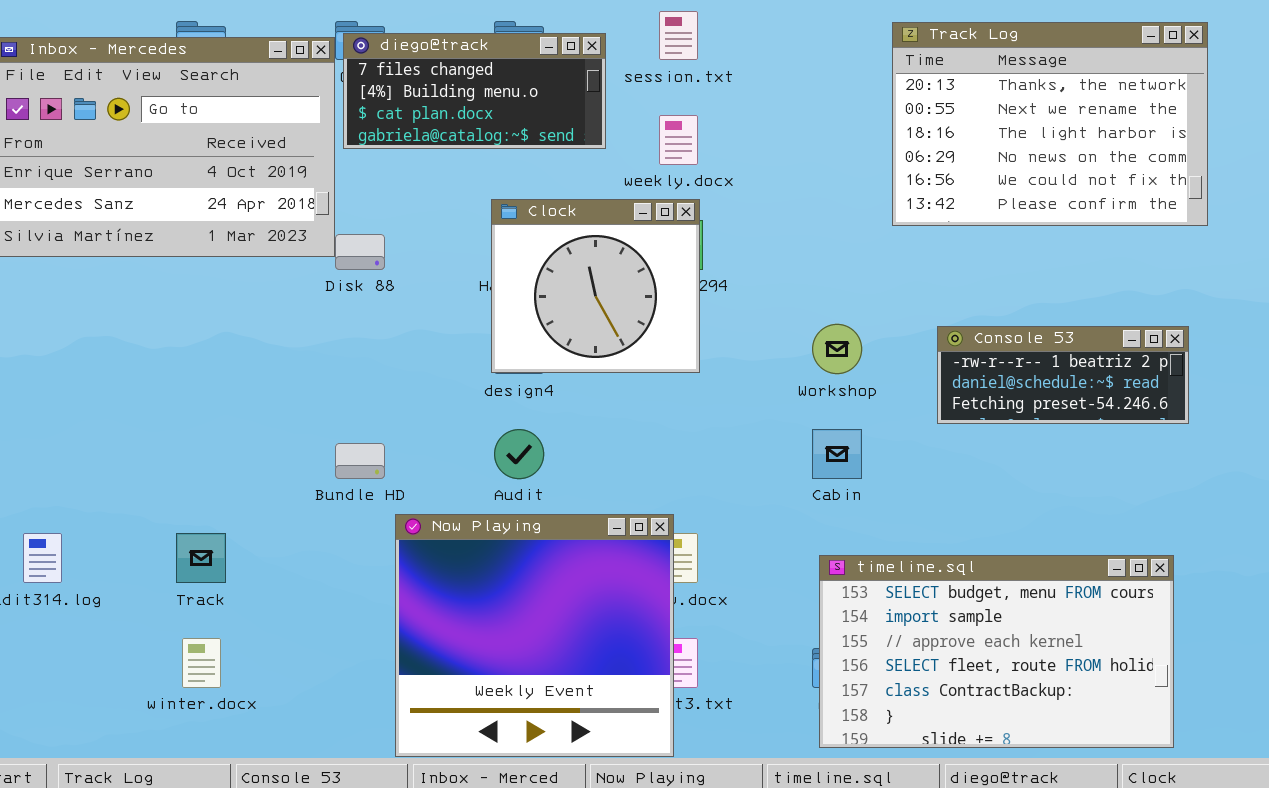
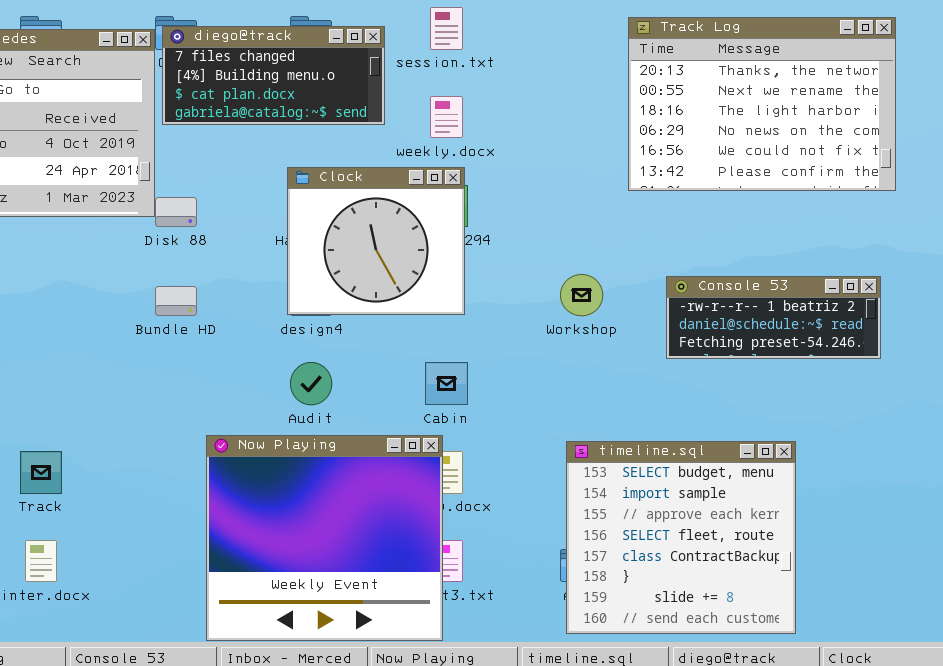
Cabin: [812,429,862,479] -> [425,362,468,405], moved
Bundle HD: [335,443,385,479] -> [155,286,197,316], moved
timeline.sql: [819,555,1174,748] -> [566,441,796,634], resized

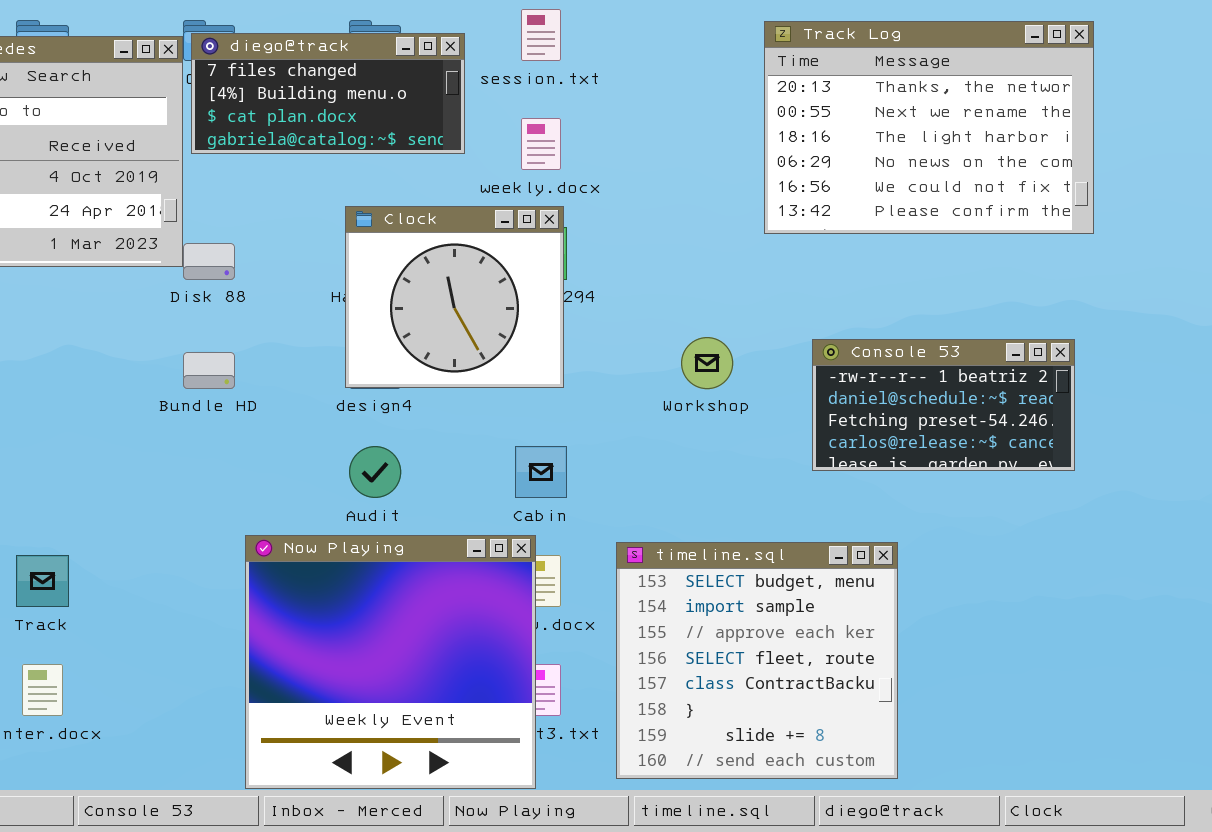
Console 53: [666,276,881,359] -> [812,339,1075,471], resized
timeline.sql: [566,441,796,634] -> [616,542,898,779], moved

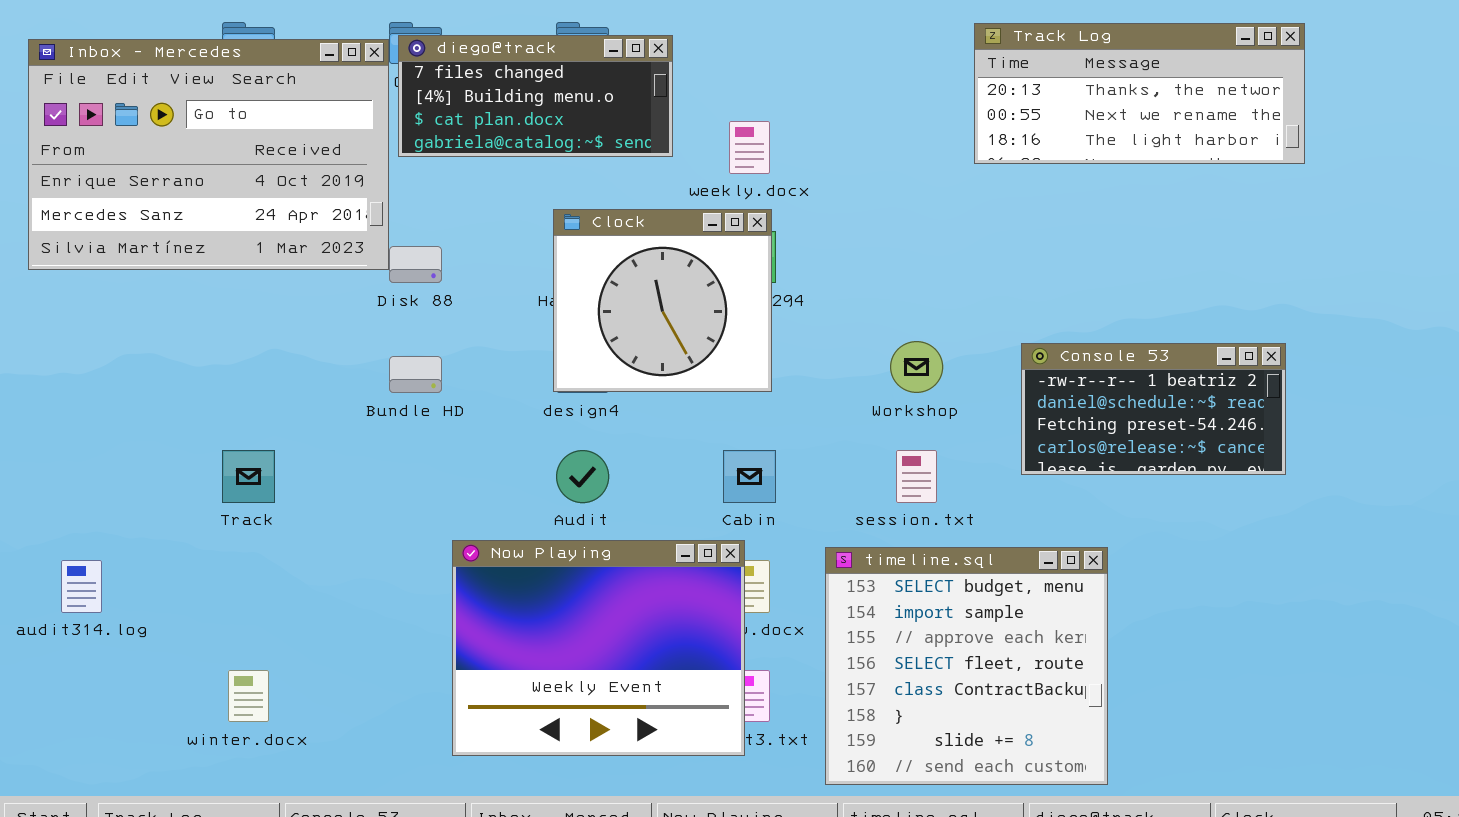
session.txt: [521,9,561,61] -> [896,450,937,503], moved
Track Log: [764,21,1094,234] -> [974,23,1305,164], resized
Now Playing: [245,535,536,789] -> [452,540,745,756], resized
Track: [16,555,69,607] -> [222,450,275,503], moved

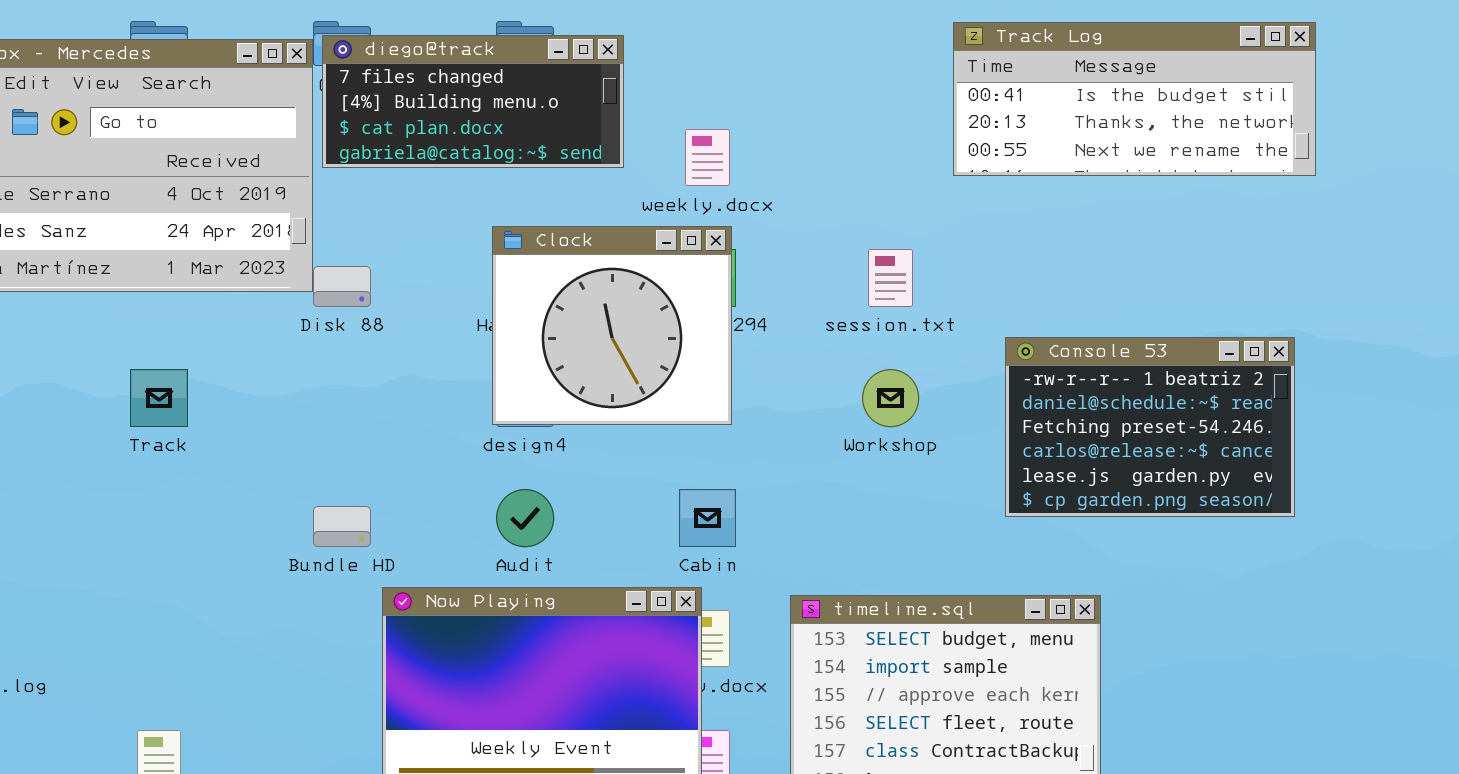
Track Log: [974,23,1305,164] -> [953,22,1316,176], scrolled up 1 row
Console 53: [1021,343,1286,475] -> [1005,337,1295,517], resized
Bundle HD: [389,356,442,393] -> [313,506,371,547], moved
Track: [222,450,275,503] -> [130,369,188,427], moved
session.txt: [896,450,937,503] -> [868,249,913,307], moved

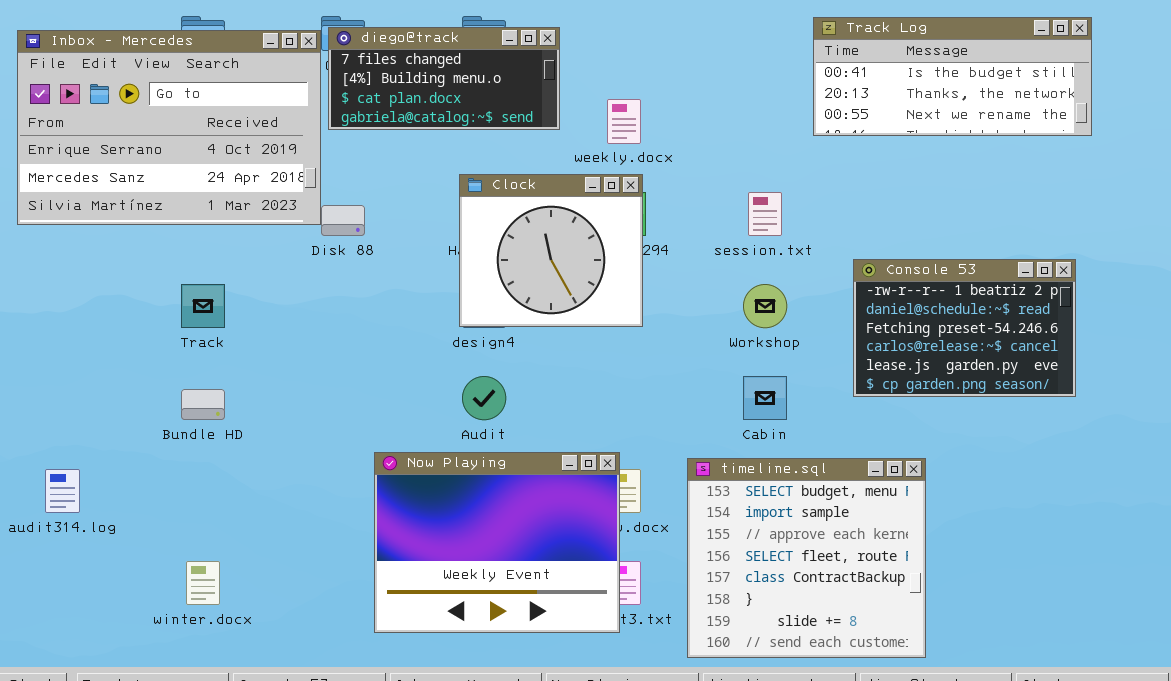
Cabin: [679,489,736,547] -> [743,376,787,420], moved
Bundle HD: [313,506,371,547] -> [181,389,225,420], moved

